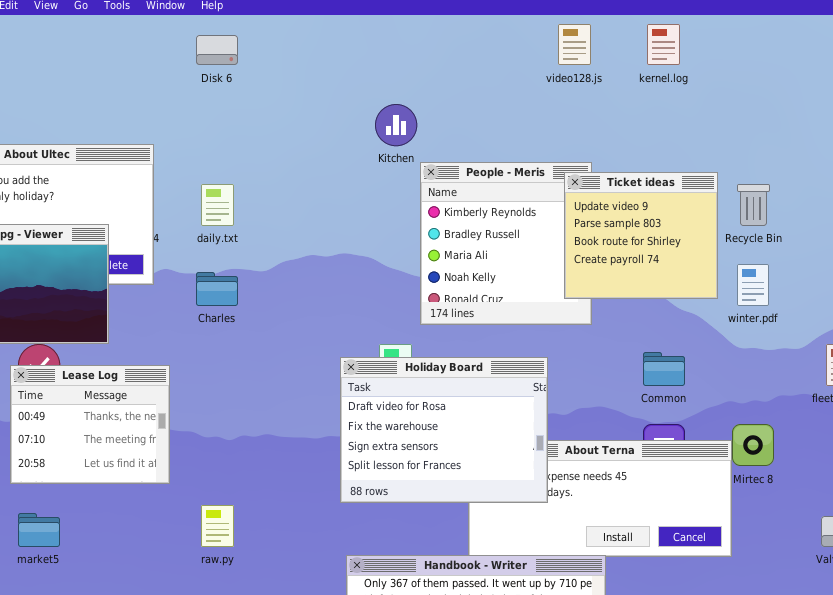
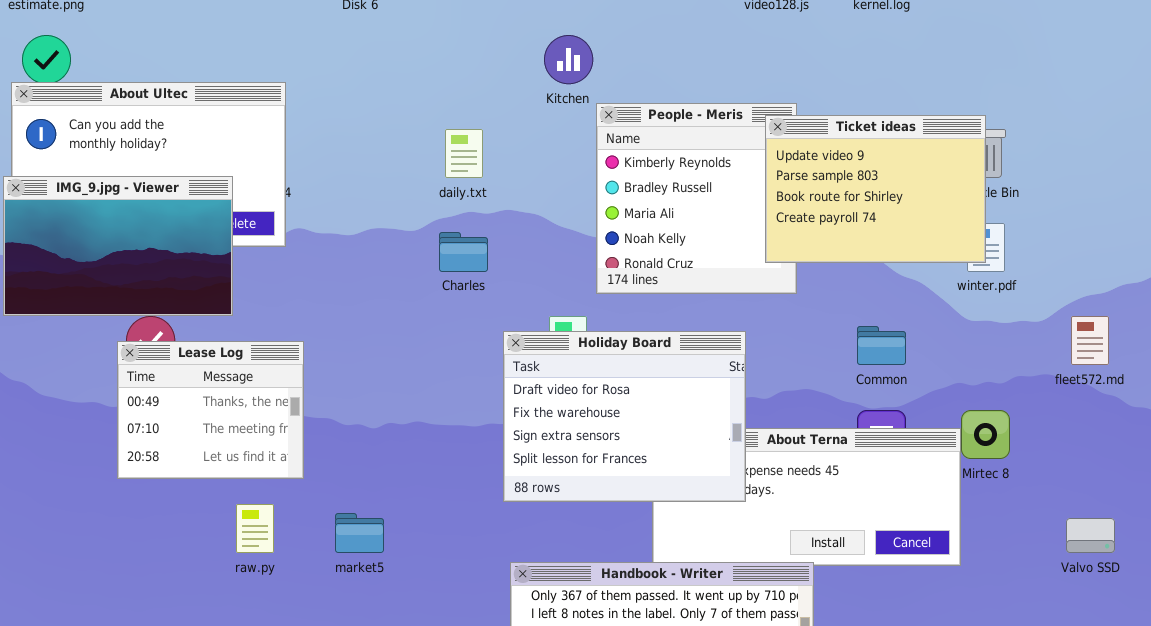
Ticket ideas: [564,172,718,299] -> [765,115,986,263], resized
daily.txt: [201,184,234,226] -> [445,129,483,178], moved
Charles: [196,272,238,306] -> [439,232,488,272], moved
raw.py: [201,505,234,547] -> [236,504,274,553], moved
market5: [18,513,60,547] -> [335,513,384,553], moved

